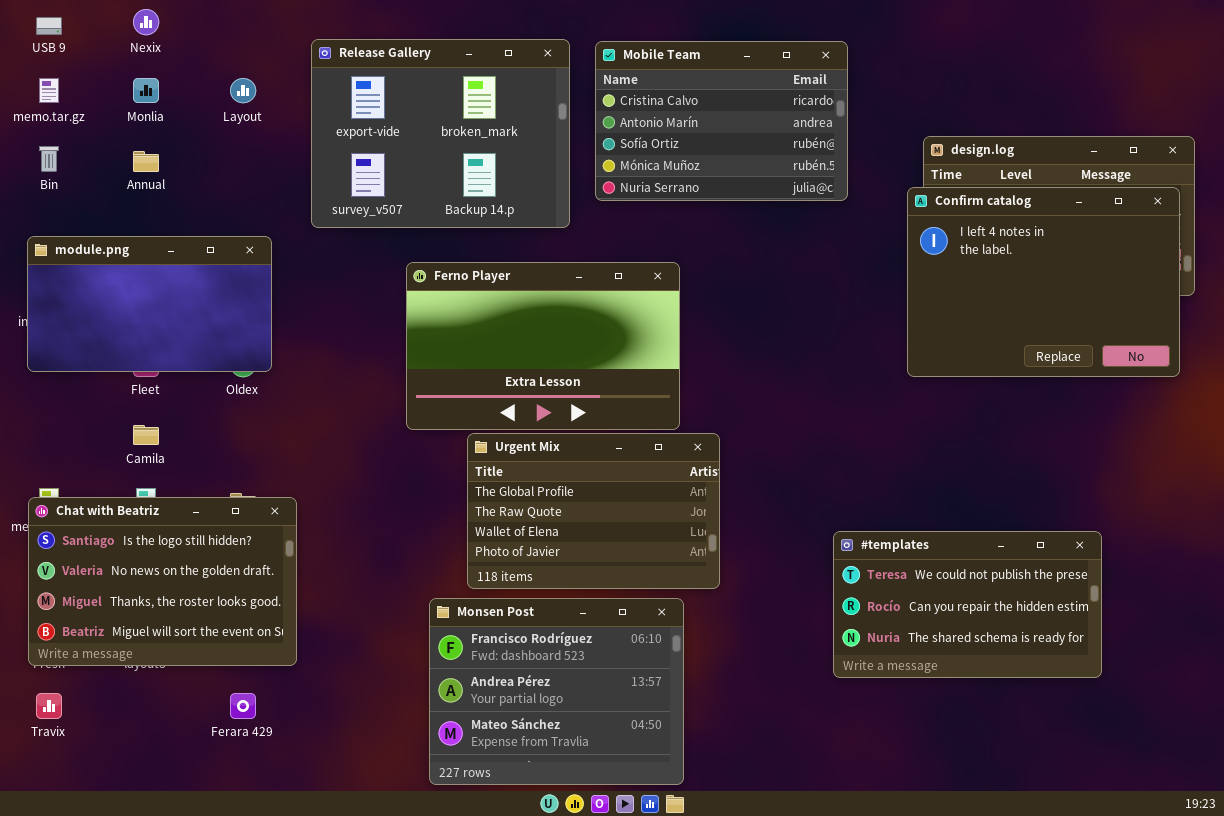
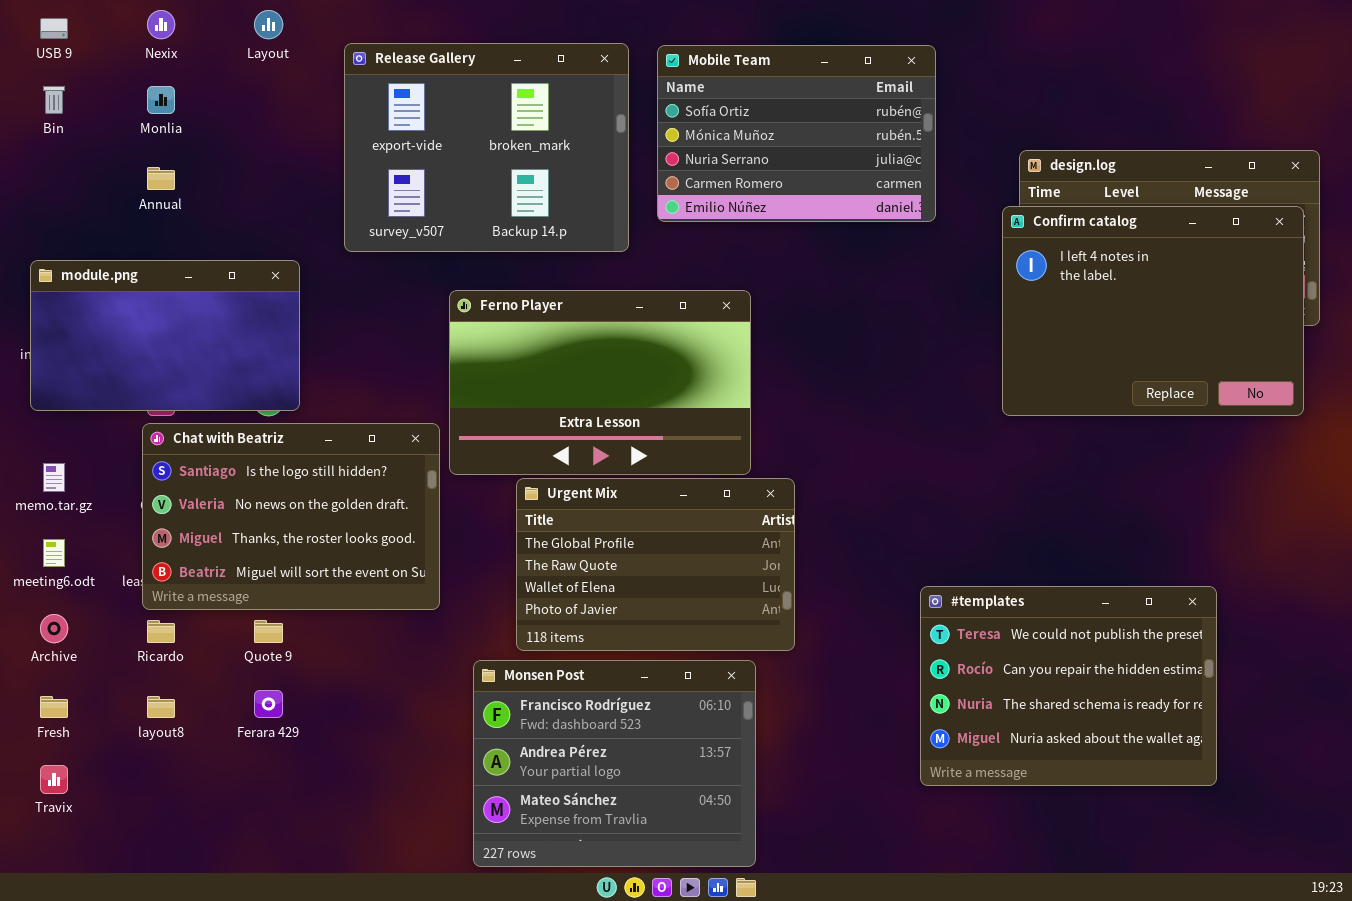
Mobile Team: [595,41,848,201] -> [657,45,936,222], scrolled down 2 rows
memo.tar.gz: [39,78,59,103] -> [43,463,65,492], moved
Layout: [230,78,256,103] -> [254,10,283,39], moved
Bin: [39,146,59,172] -> [43,86,65,114], moved
Chat with Beatriz: [28,497,297,666] -> [142,423,440,610], moved
#templates: [833,531,1102,678] -> [920,586,1217,786], resized
Ferara 429: [230,693,256,719] -> [254,690,283,718], moved

